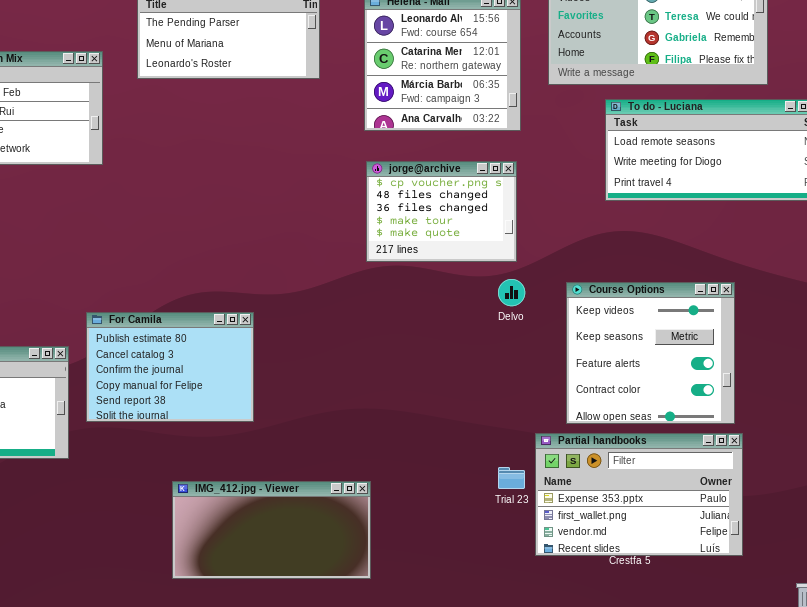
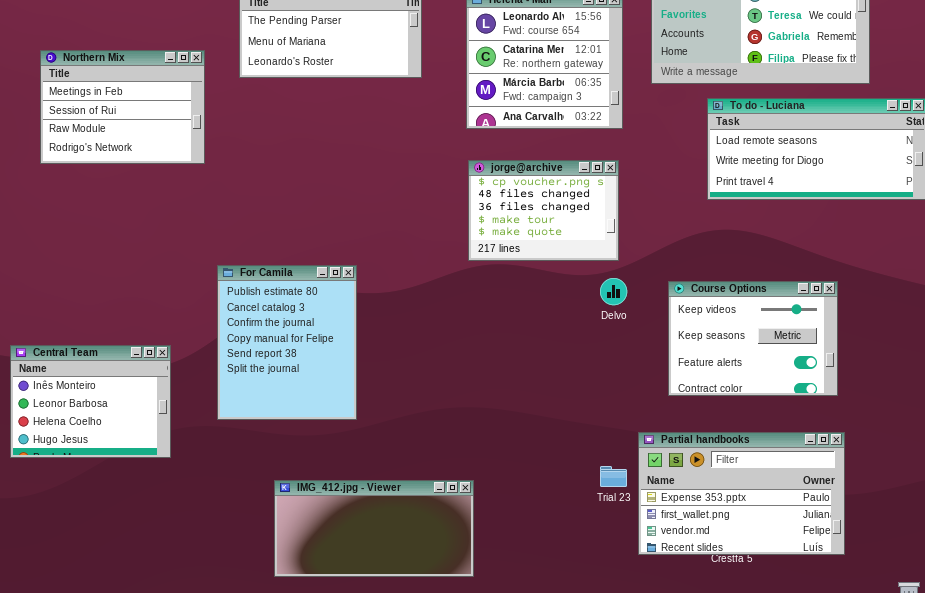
Course Options: [566,282,735,424] -> [668,281,838,396], resized
For Camila: [86,312,254,422] -> [217,265,357,420], resized

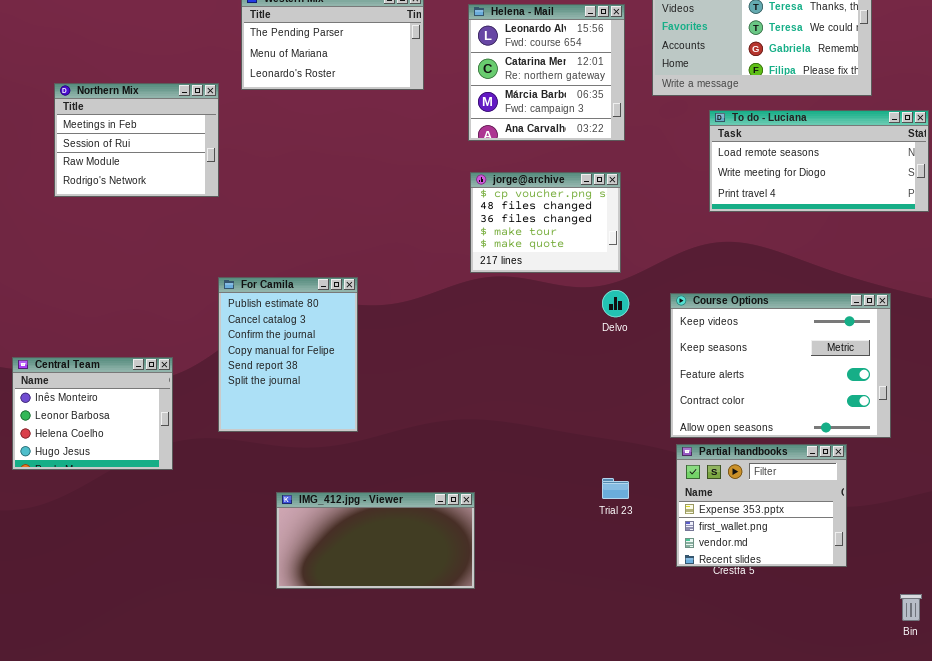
Northern Mix: [40,50,205,164] -> [54,83,219,197], moved
Course Options: [668,281,838,396] -> [670,293,891,438], resized
Partial handbooks: [638,432,845,555] -> [676,444,847,567], resized

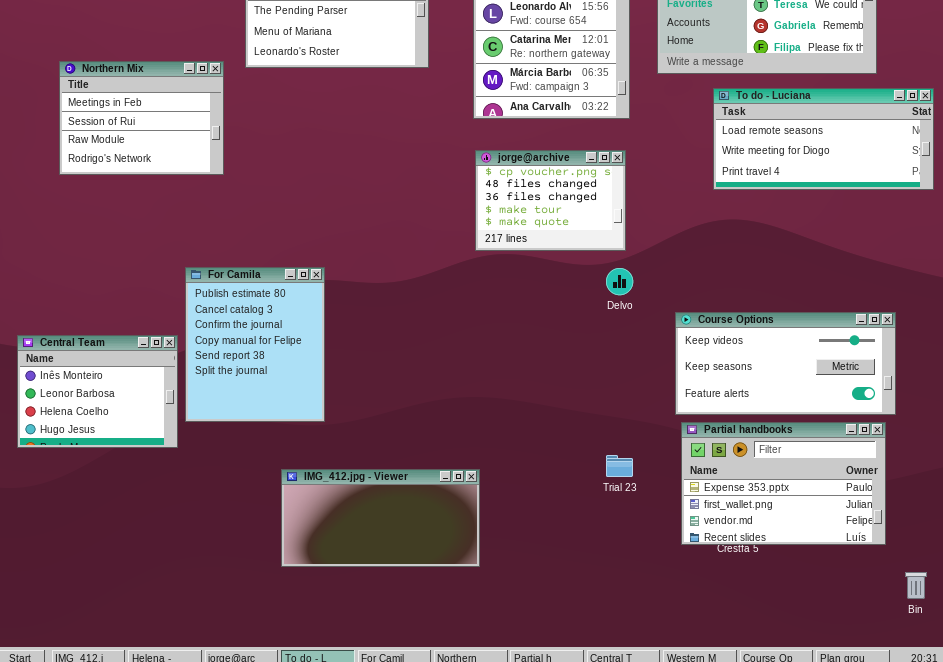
For Camila: [218,277,358,432] -> [185,267,325,422], moved
Course Options: [670,293,891,438] -> [675,312,896,415], resized
Partial handbooks: [676,444,847,567] -> [681,422,886,545], resized

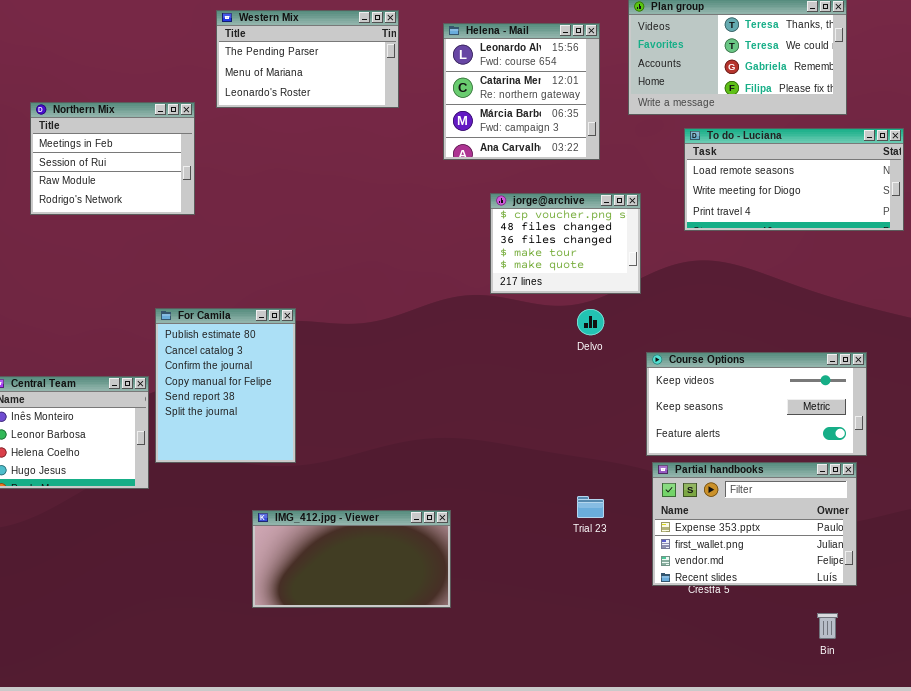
jorge@archive: [475,150,626,251] -> [490,193,641,294], moved
Bin: [905,572,927,599] -> [817,613,838,639], moved

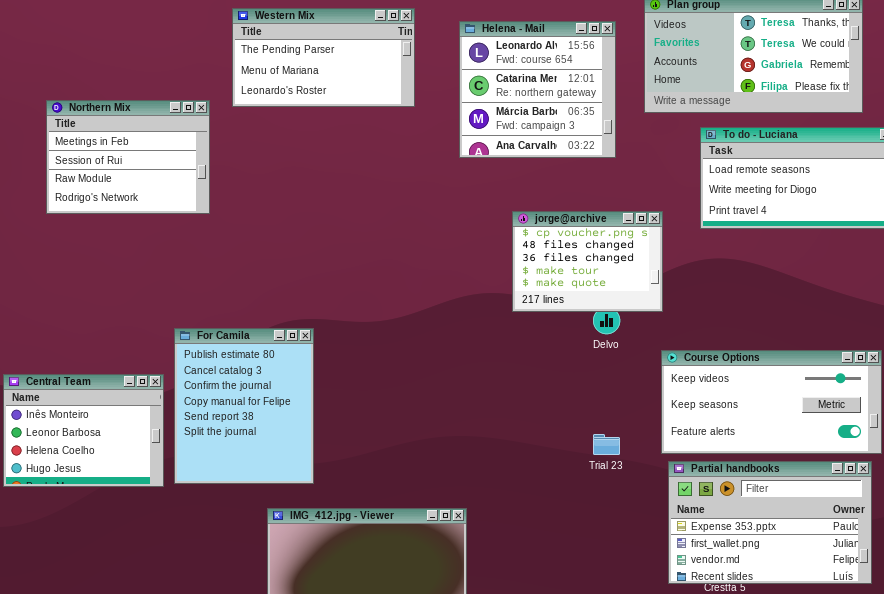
jorge@archive: [490,193,641,294] -> [512,211,663,312], moved
For Camila: [155,308,296,463] -> [174,328,314,484], moved
Trial 23: [577,496,604,518] -> [593,434,620,455], moved

